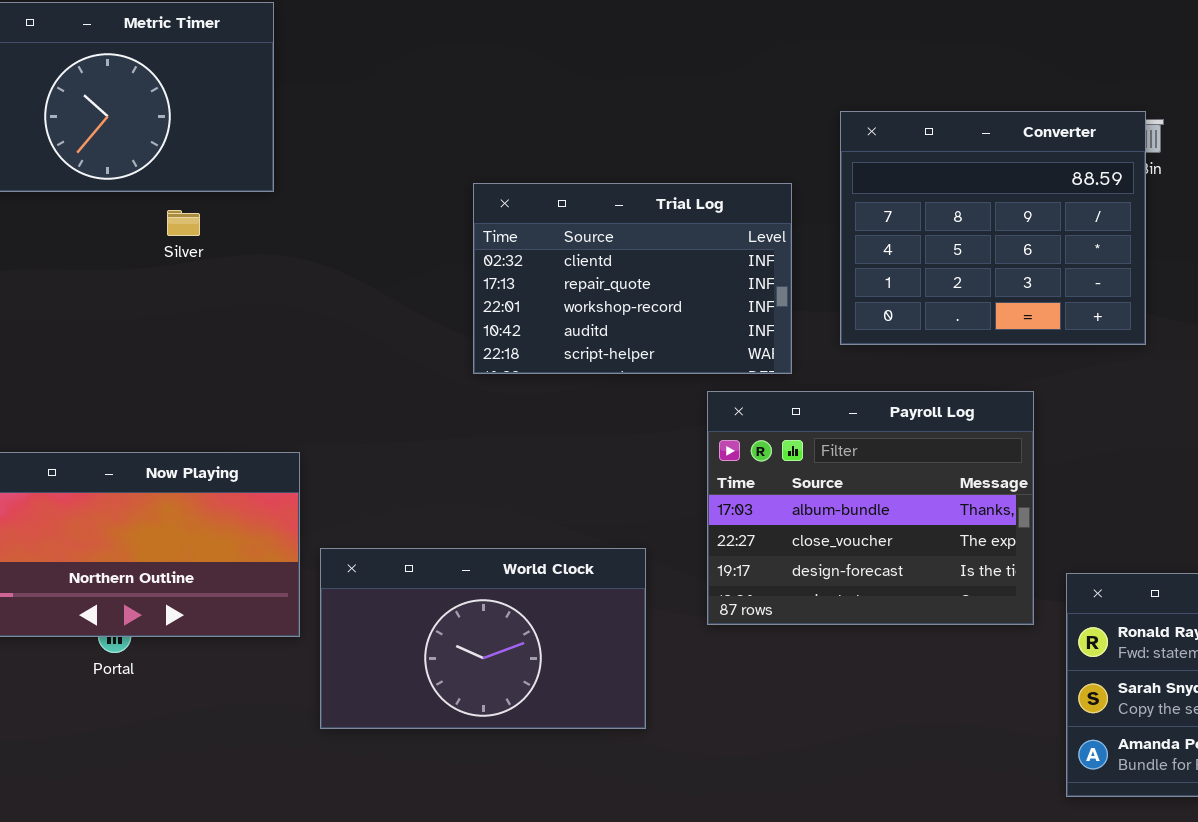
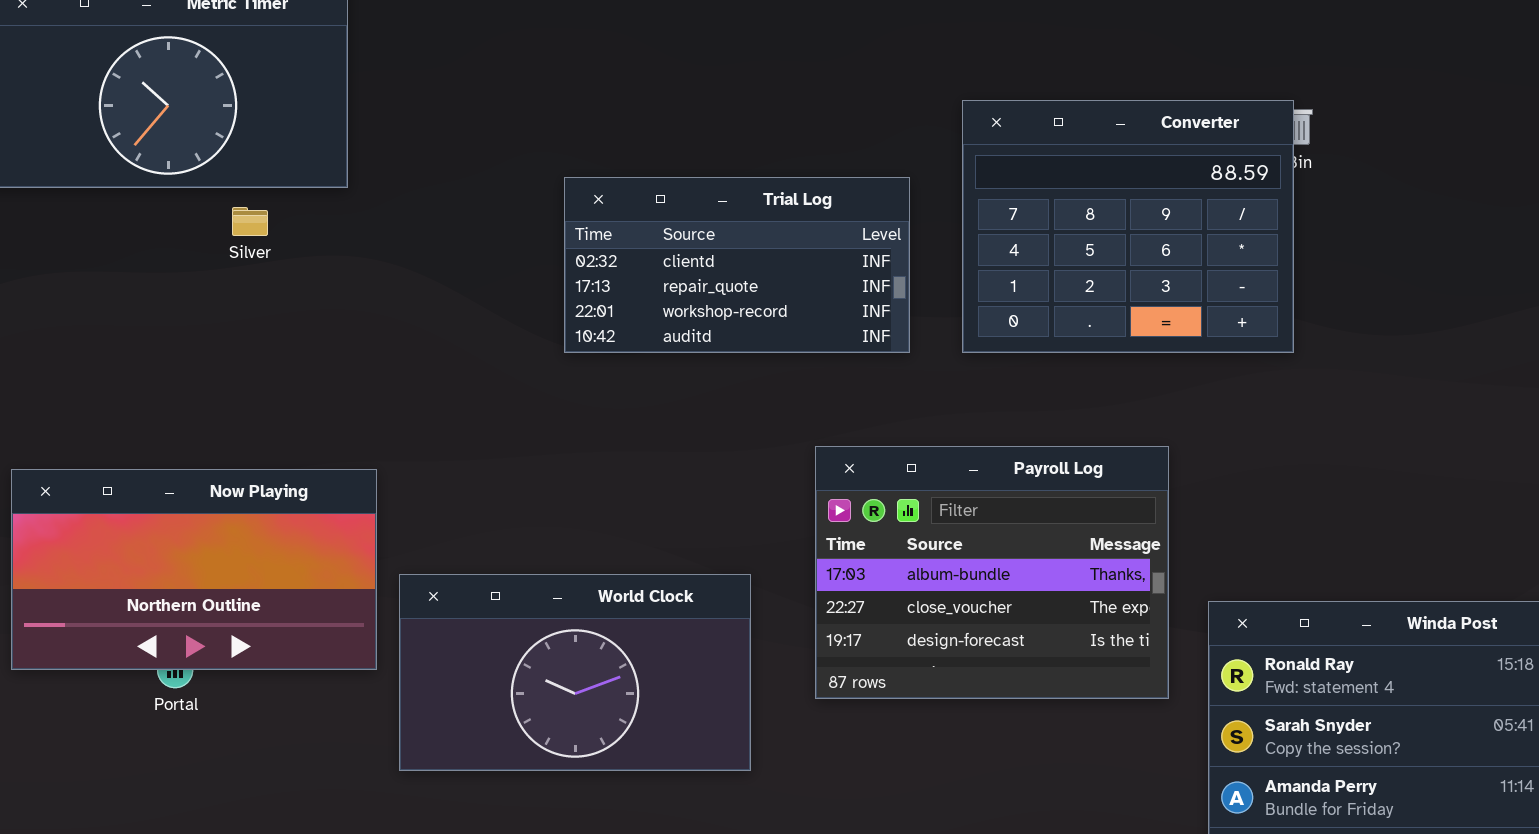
Trial Log: [473,183,792,374] -> [564,177,910,353], resized
Payroll Log: [707,391,1034,625] -> [815,446,1169,699], moved

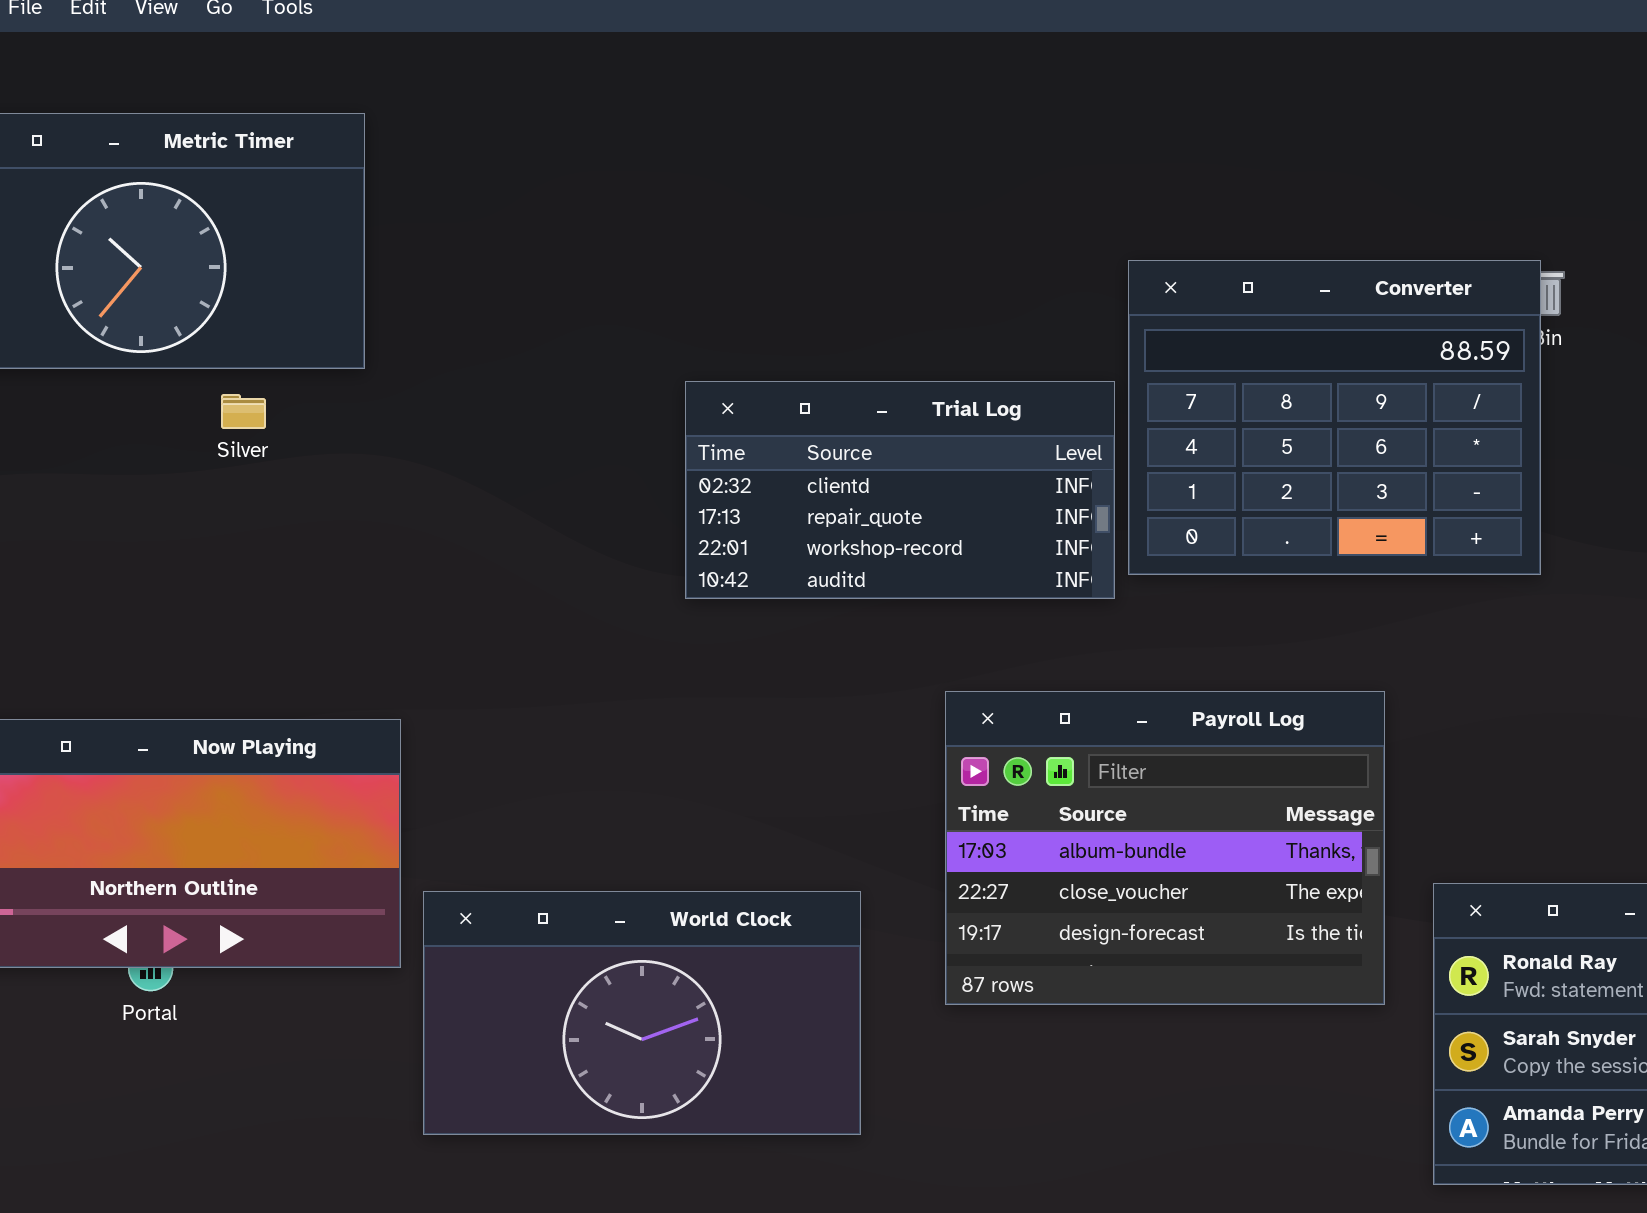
Trial Log: [564,177,910,353] -> [685,381,1115,599], moved
World Clock: [399,574,751,771] -> [423,891,861,1135], moved

